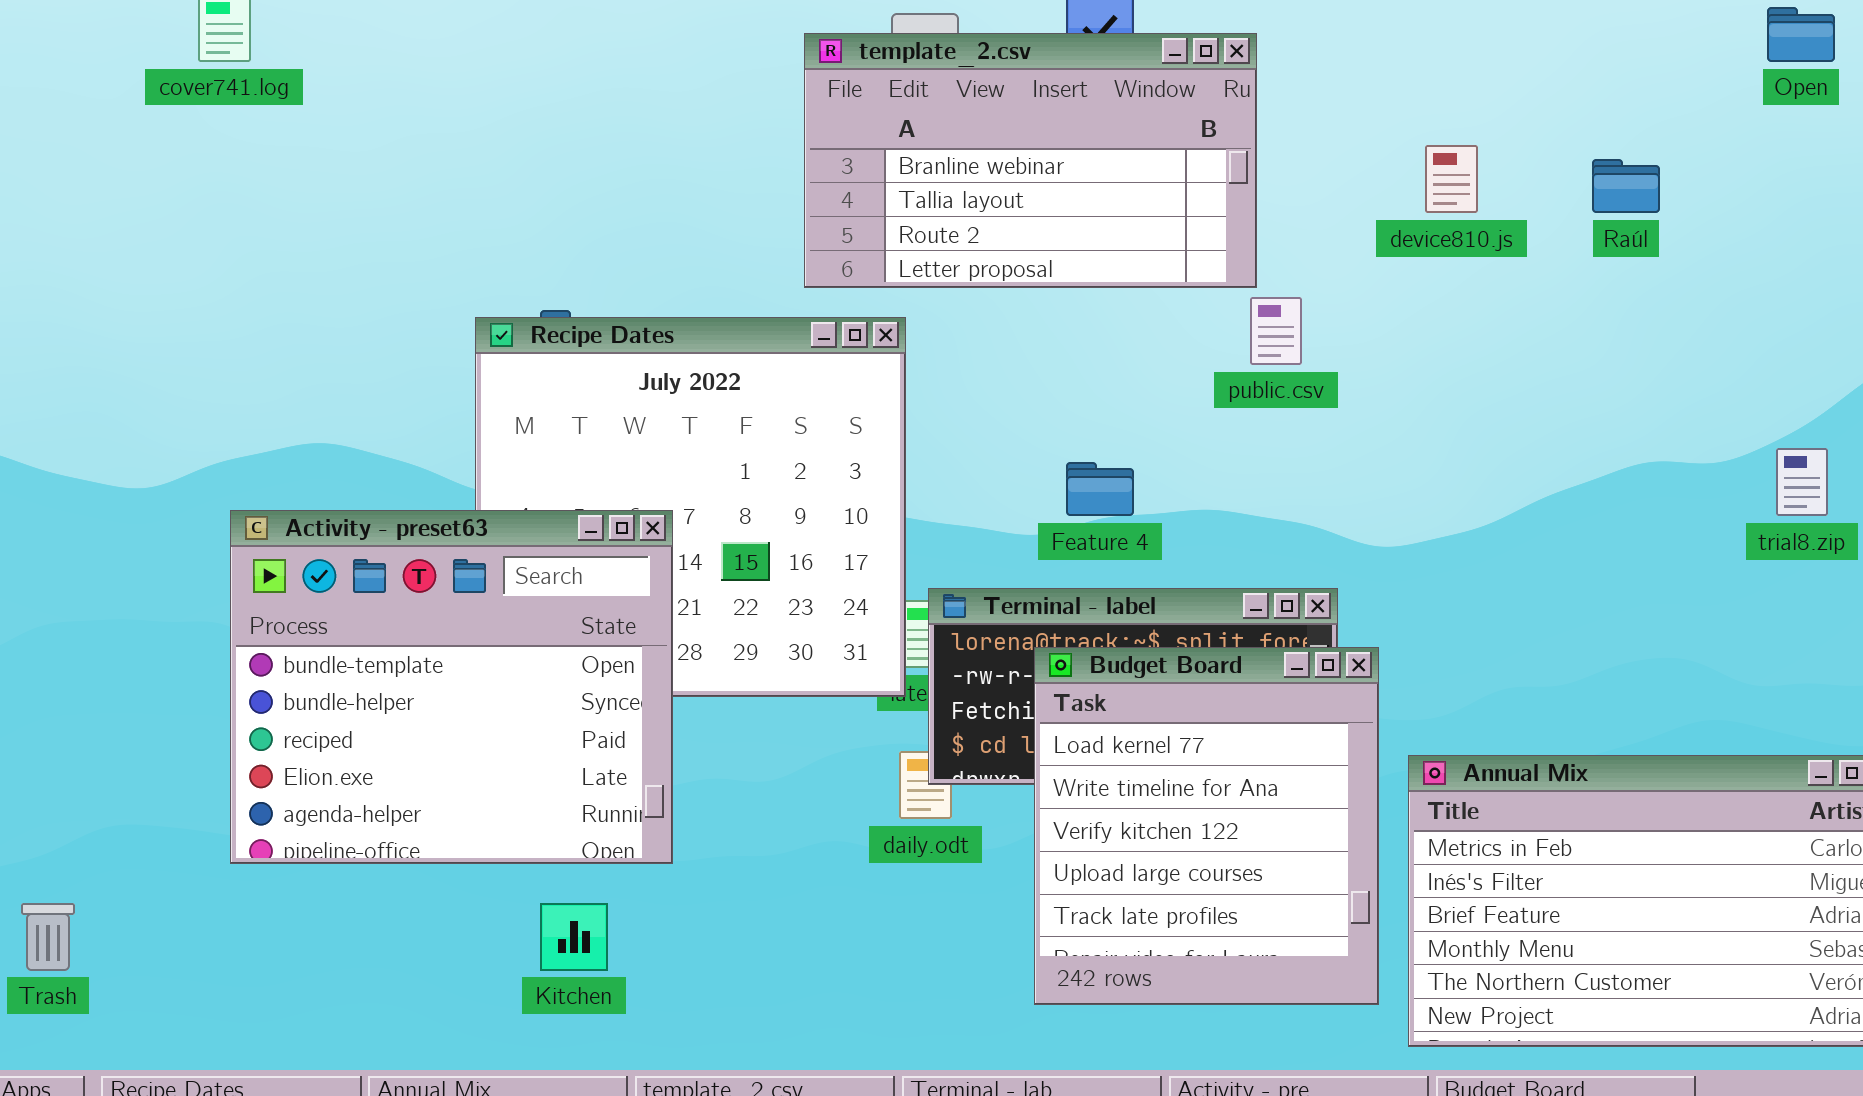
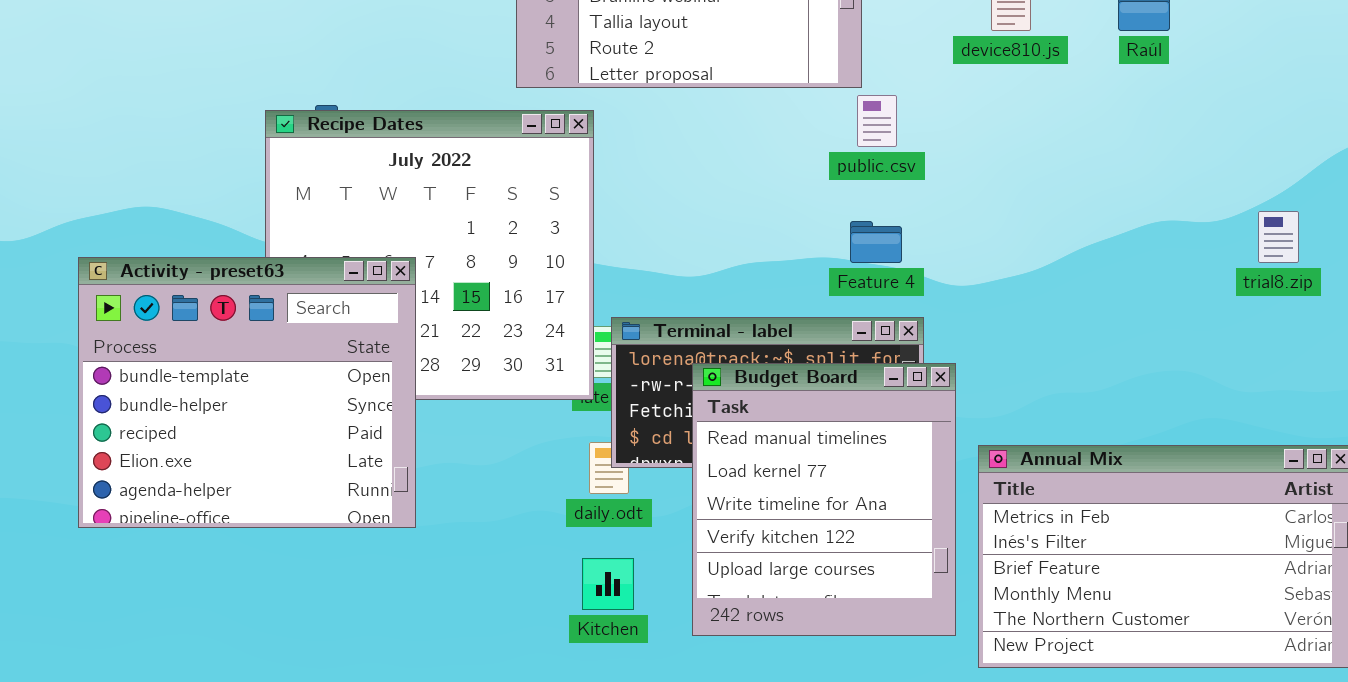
Feature 4: [1066,462,1134,516] -> [850,221,902,263], moved
Budget Board: [1034,647,1379,1005] -> [692,363,956,636], scrolled up 1 row
Kitchen: [540,903,608,971] -> [582,558,634,610], moved

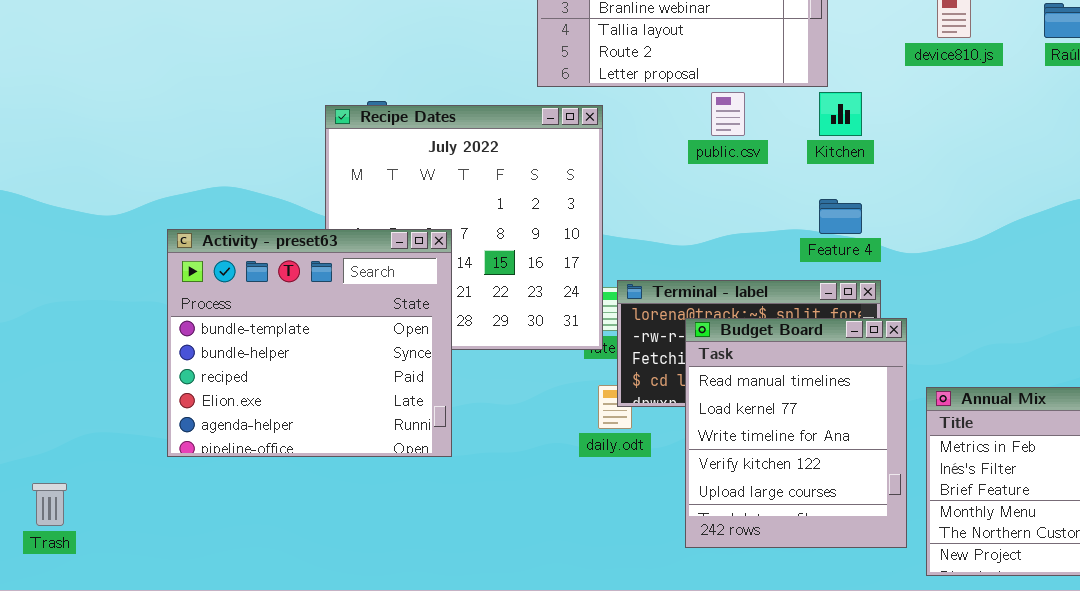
public.csv: [857,95,897,147] -> [711,92,745,136], moved
Kitchen: [582,558,634,610] -> [819,92,862,136], moved

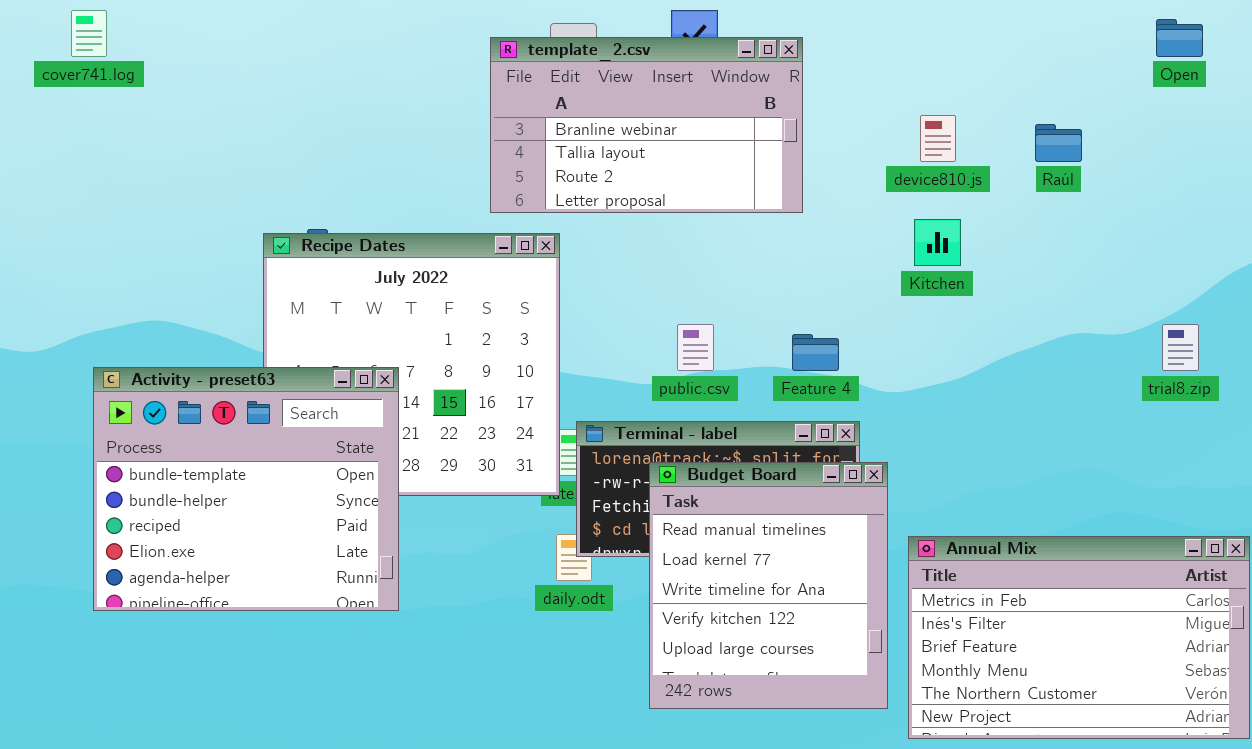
public.csv: [711,92,745,136] -> [677,324,714,371], moved
Kitchen: [819,92,862,136] -> [914,219,961,266], moved

